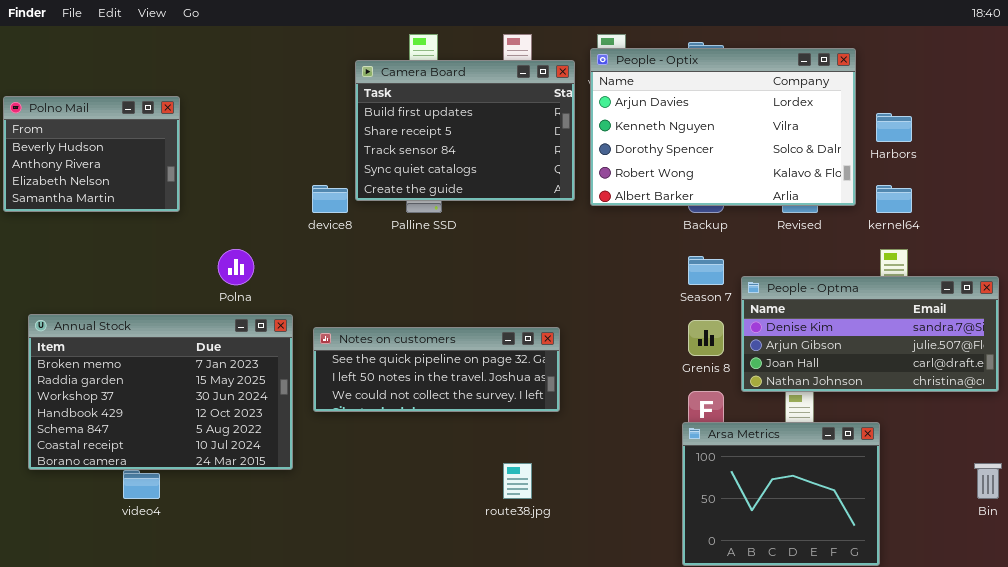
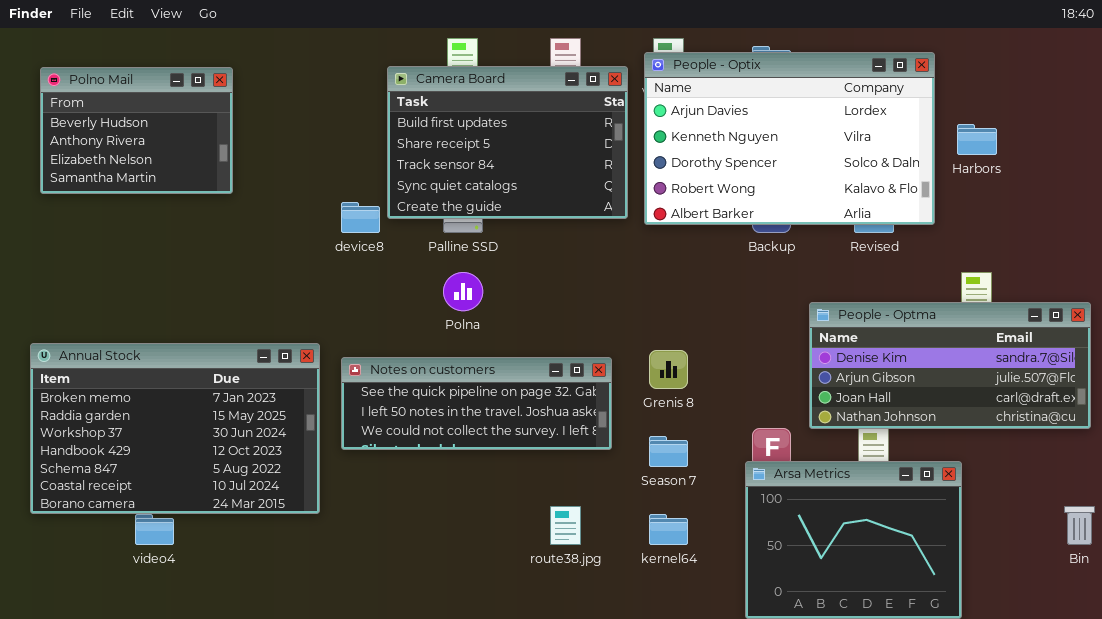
Polno Mail: [3,96,180,212] -> [40,67,233,194], moved
kernel64: [876,185,912,213] -> [649,514,688,545], moved
Polna: [218,249,254,285] -> [443,272,483,311], moved
Season 7: [688,256,724,285] -> [649,436,688,467], moved
Grenis 8: [688,320,724,356] -> [649,350,688,389], moved

